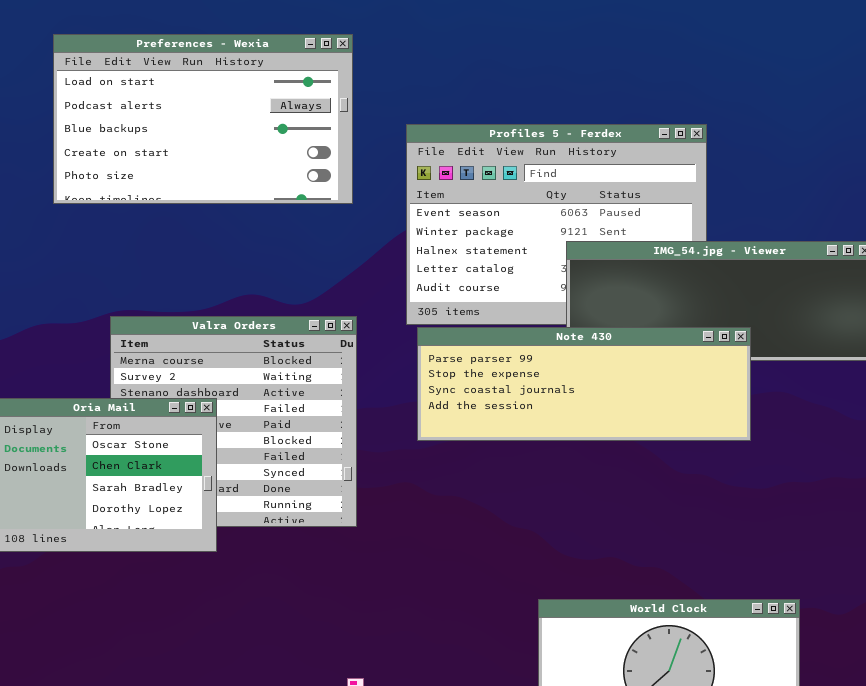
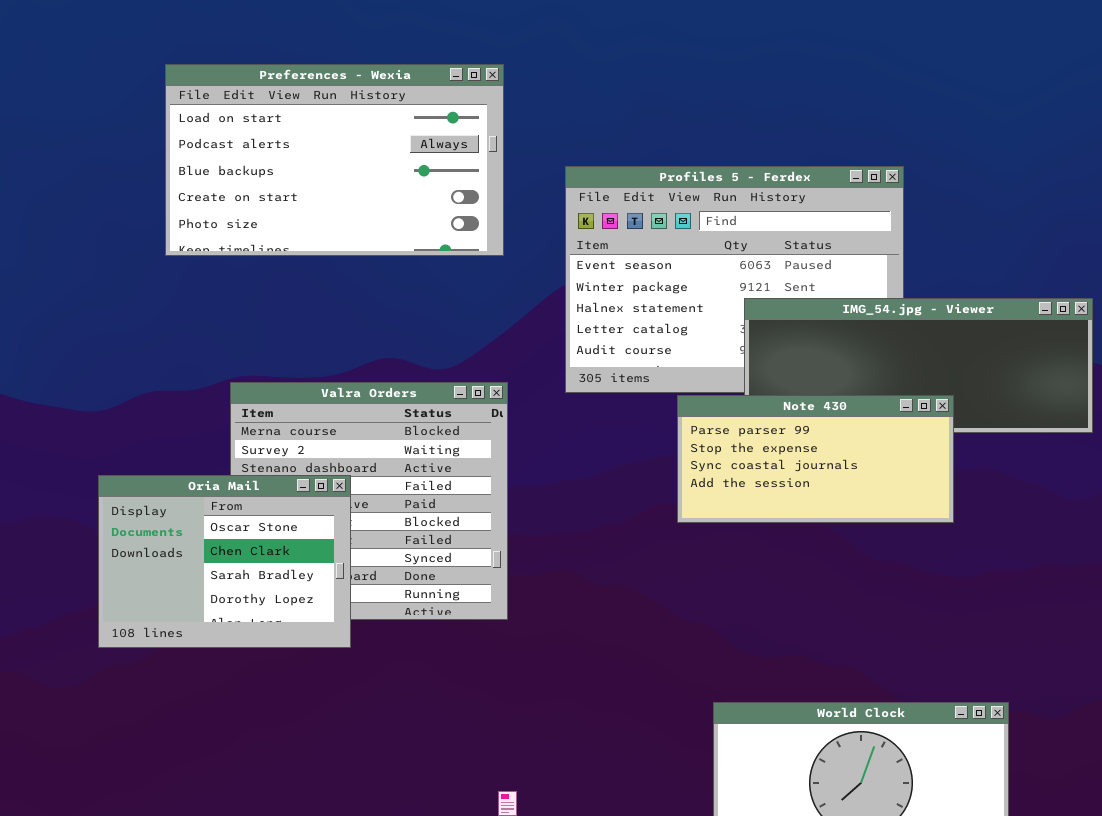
Note 430: [417,327,751,441] -> [677,395,954,523], resized

